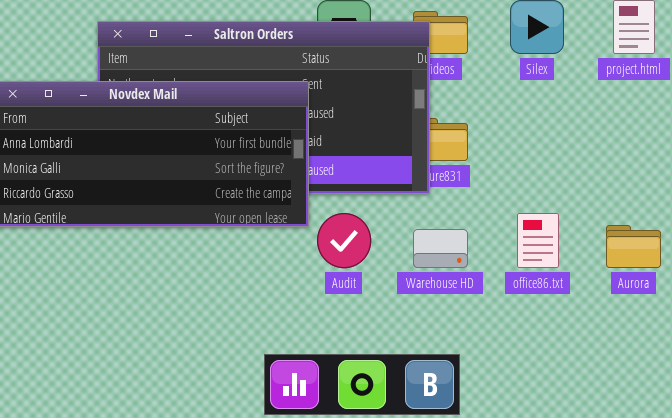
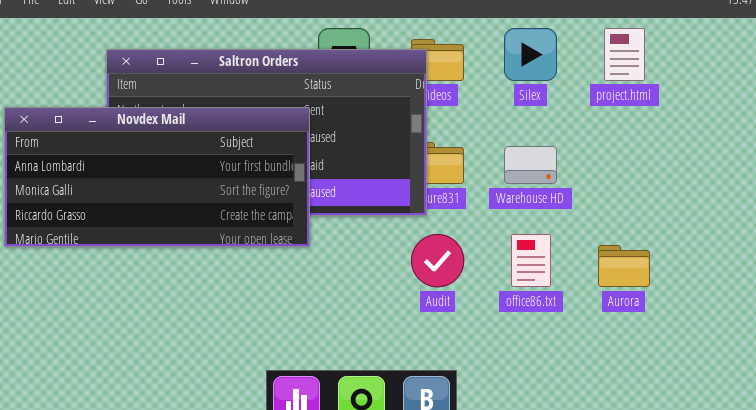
Audit: [317,213,371,268] -> [411,234,464,287], moved
Warehouse HD: [413,229,468,268] -> [504,146,557,184], moved

